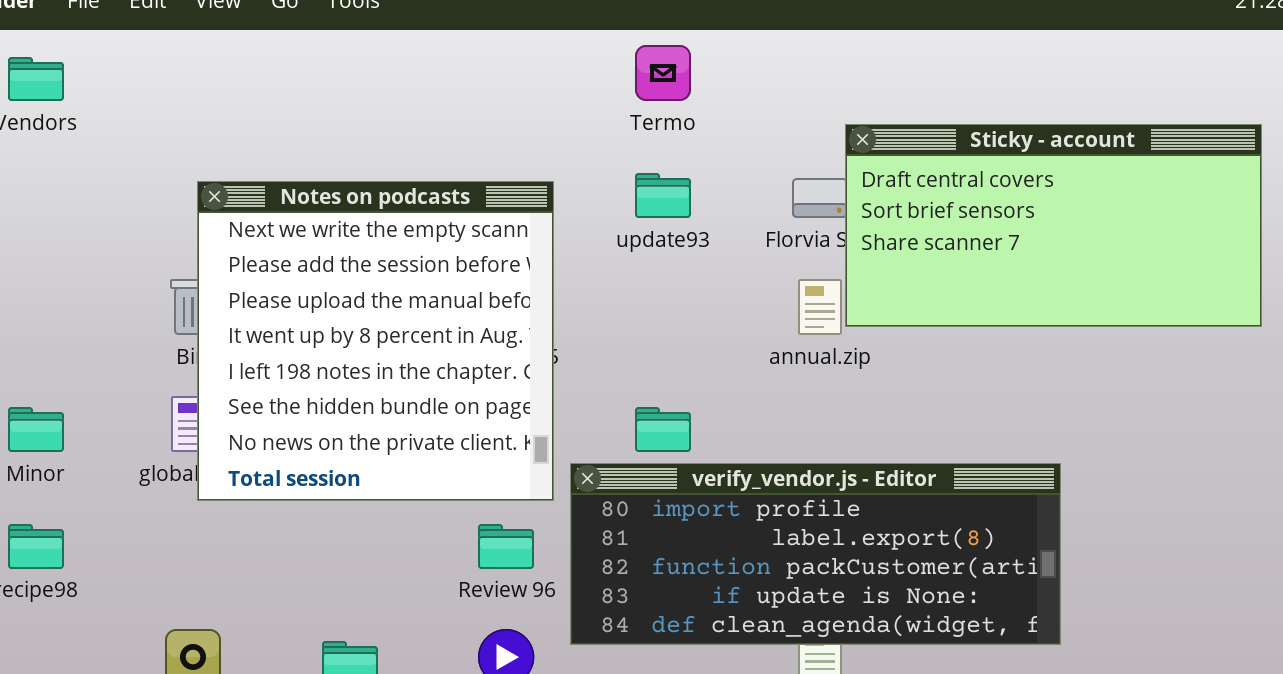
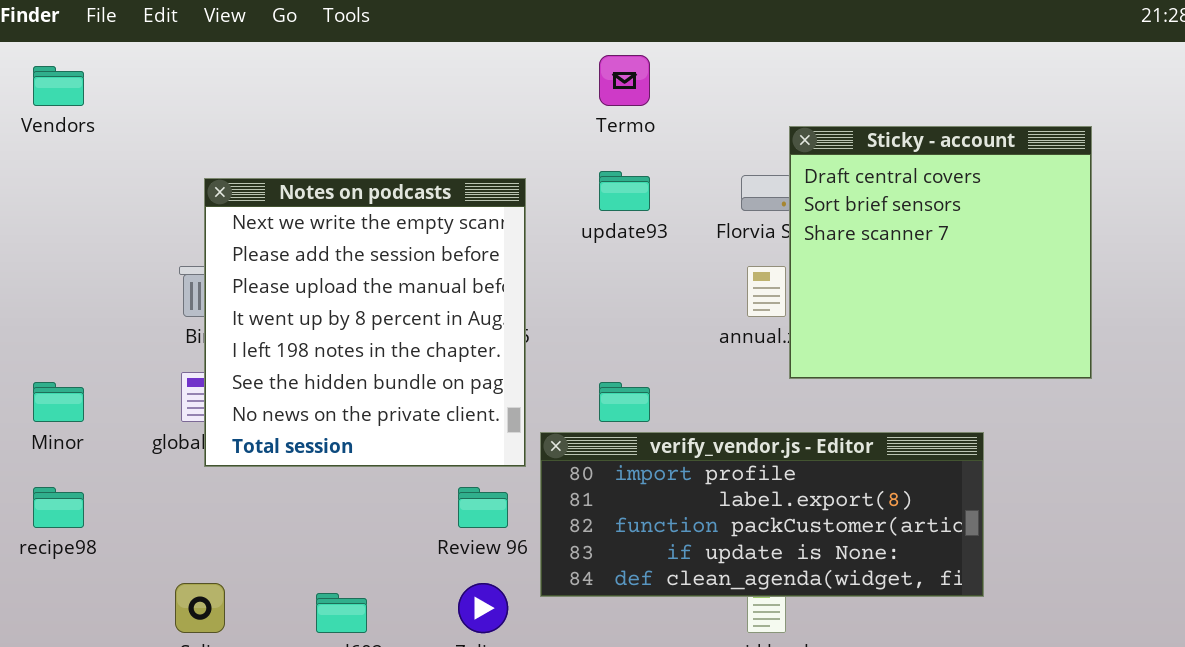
Sticky - account: [845,124,1262,327] -> [789,126,1092,379], resized

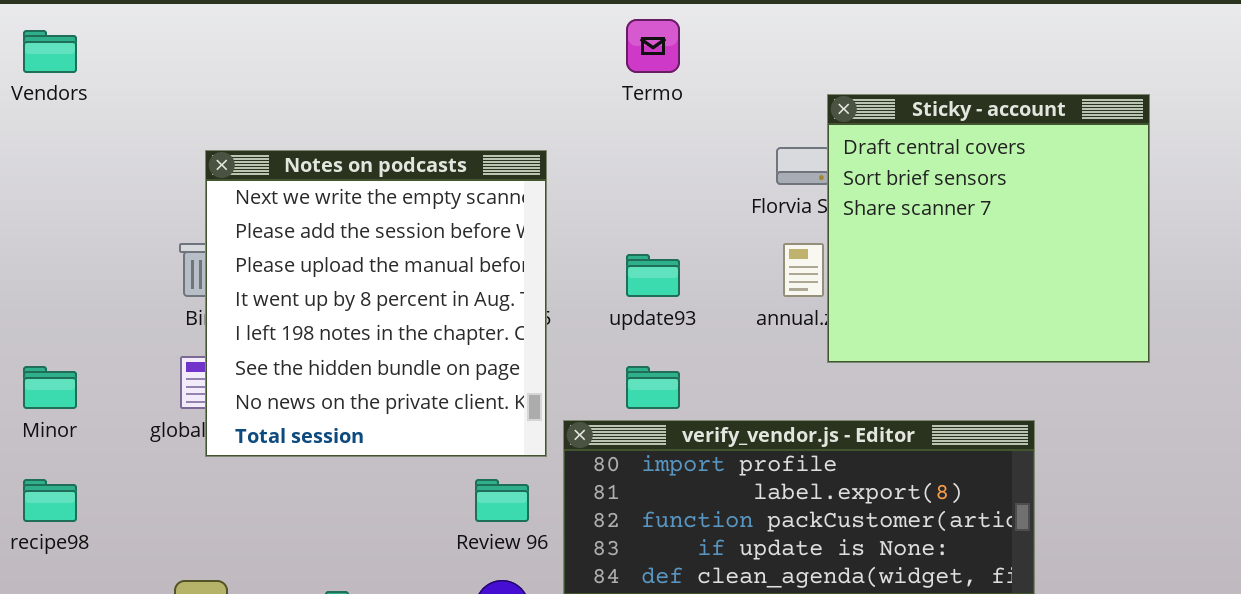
update93: [599,171,650,211] -> [626,254,680,297], moved

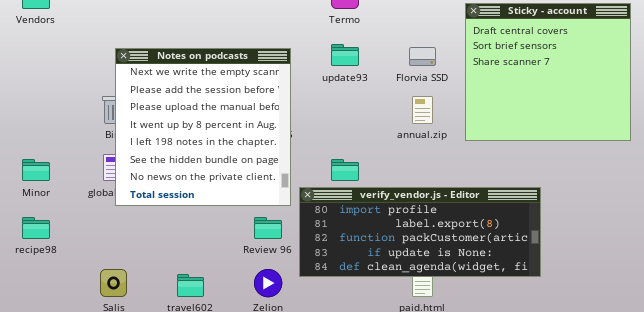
Sticky - account: [827,94,1150,363] -> [465,3,631,141], moved
update93: [626,254,680,297] -> [331,44,359,66], moved

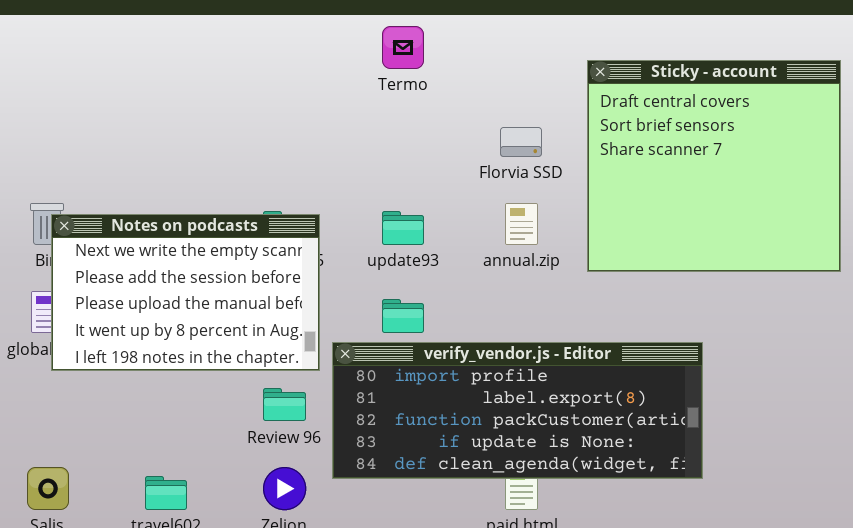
update93: [331,44,359,66] -> [382,211,424,245], moved
Notes on podcasts: [115,48,291,206] -> [51,214,320,371], resized

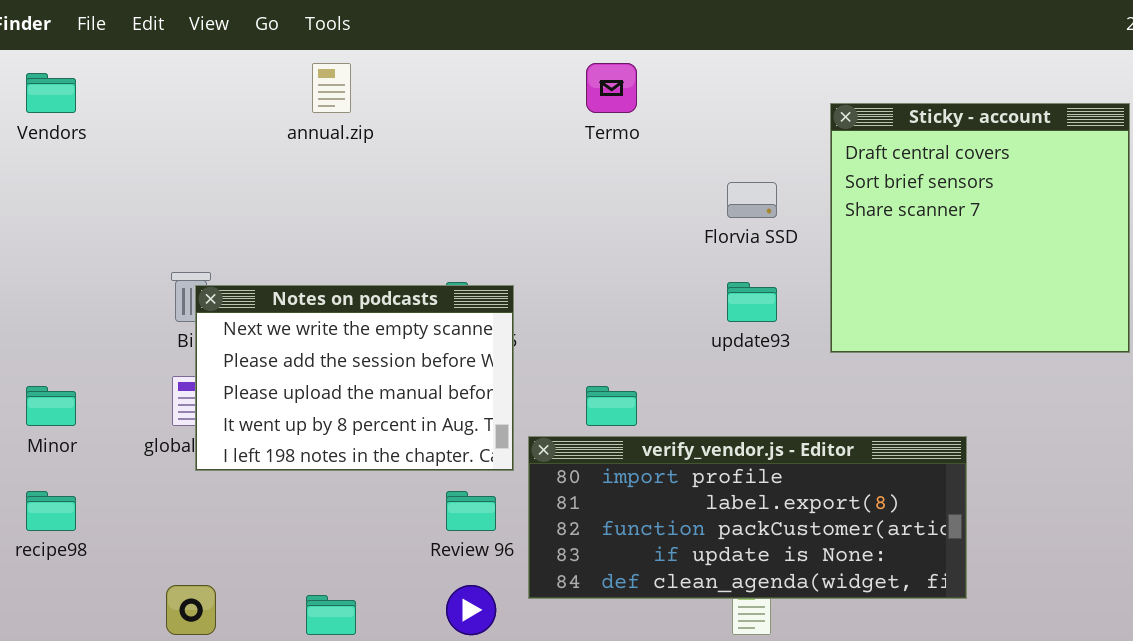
annual.zip: [505,203,538,245] -> [312,63,351,113], moved
update93: [382,211,424,245] -> [727,282,777,322], moved

